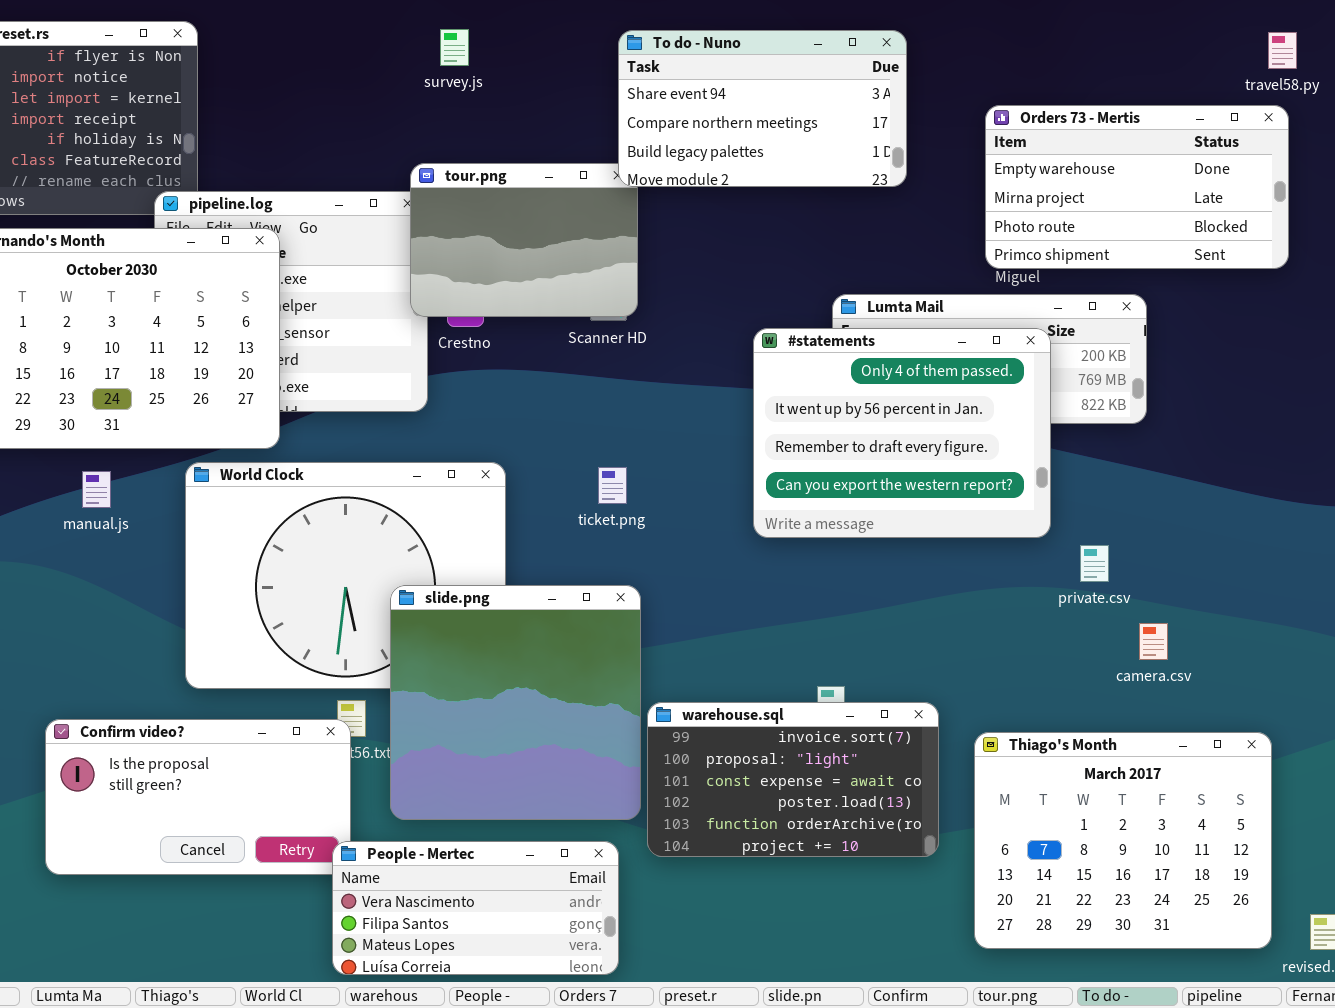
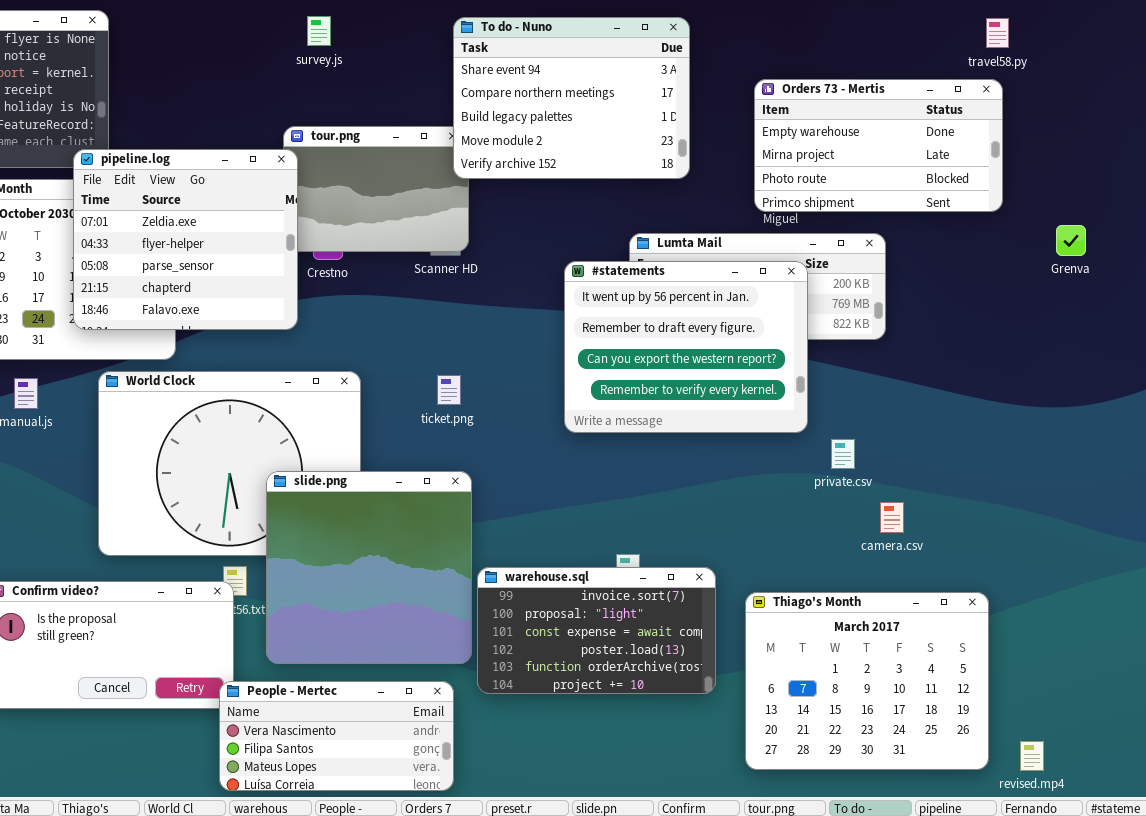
To do - Nuno: [618,30,907,187] -> [453,17,690,179], resized
pipeline.log: [154,191,428,412] -> [73,149,298,330], raised
#statements: [753,328,1051,538] -> [564,261,808,433], scrolled down 1 row

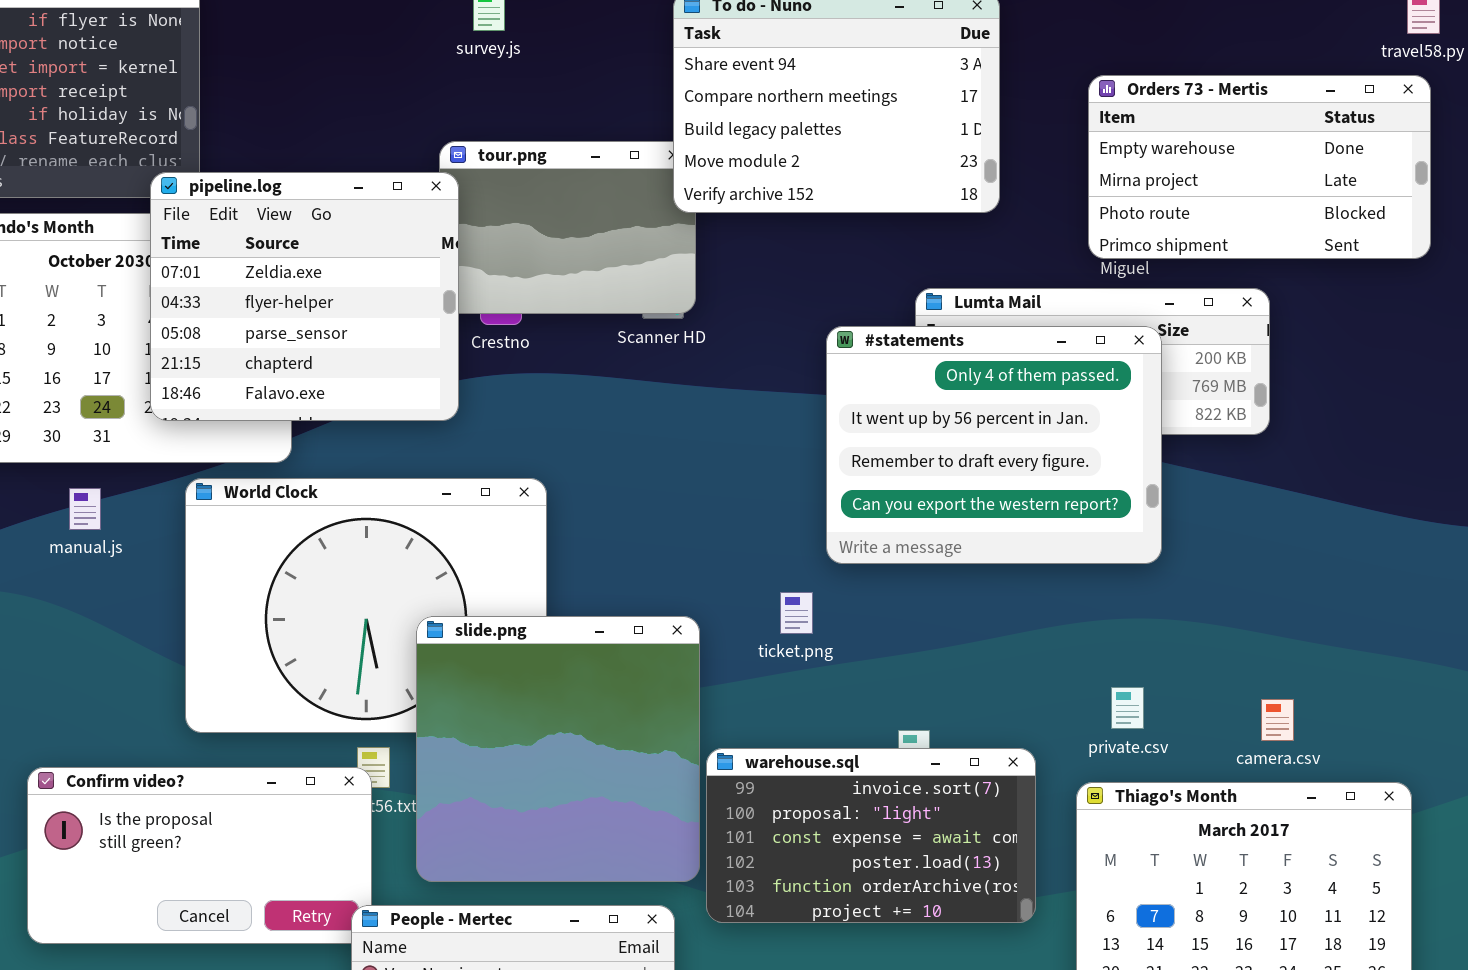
#statements: [564,261,808,433] -> [826,326,1162,564], scrolled up 1 row
ticket.png: [437,375,461,405] -> [780,592,813,634], moved
private.csv: [831,439,855,469] -> [1111,687,1144,729], moved
camera.csv: [880,502,904,533] -> [1261,699,1294,741], moved

